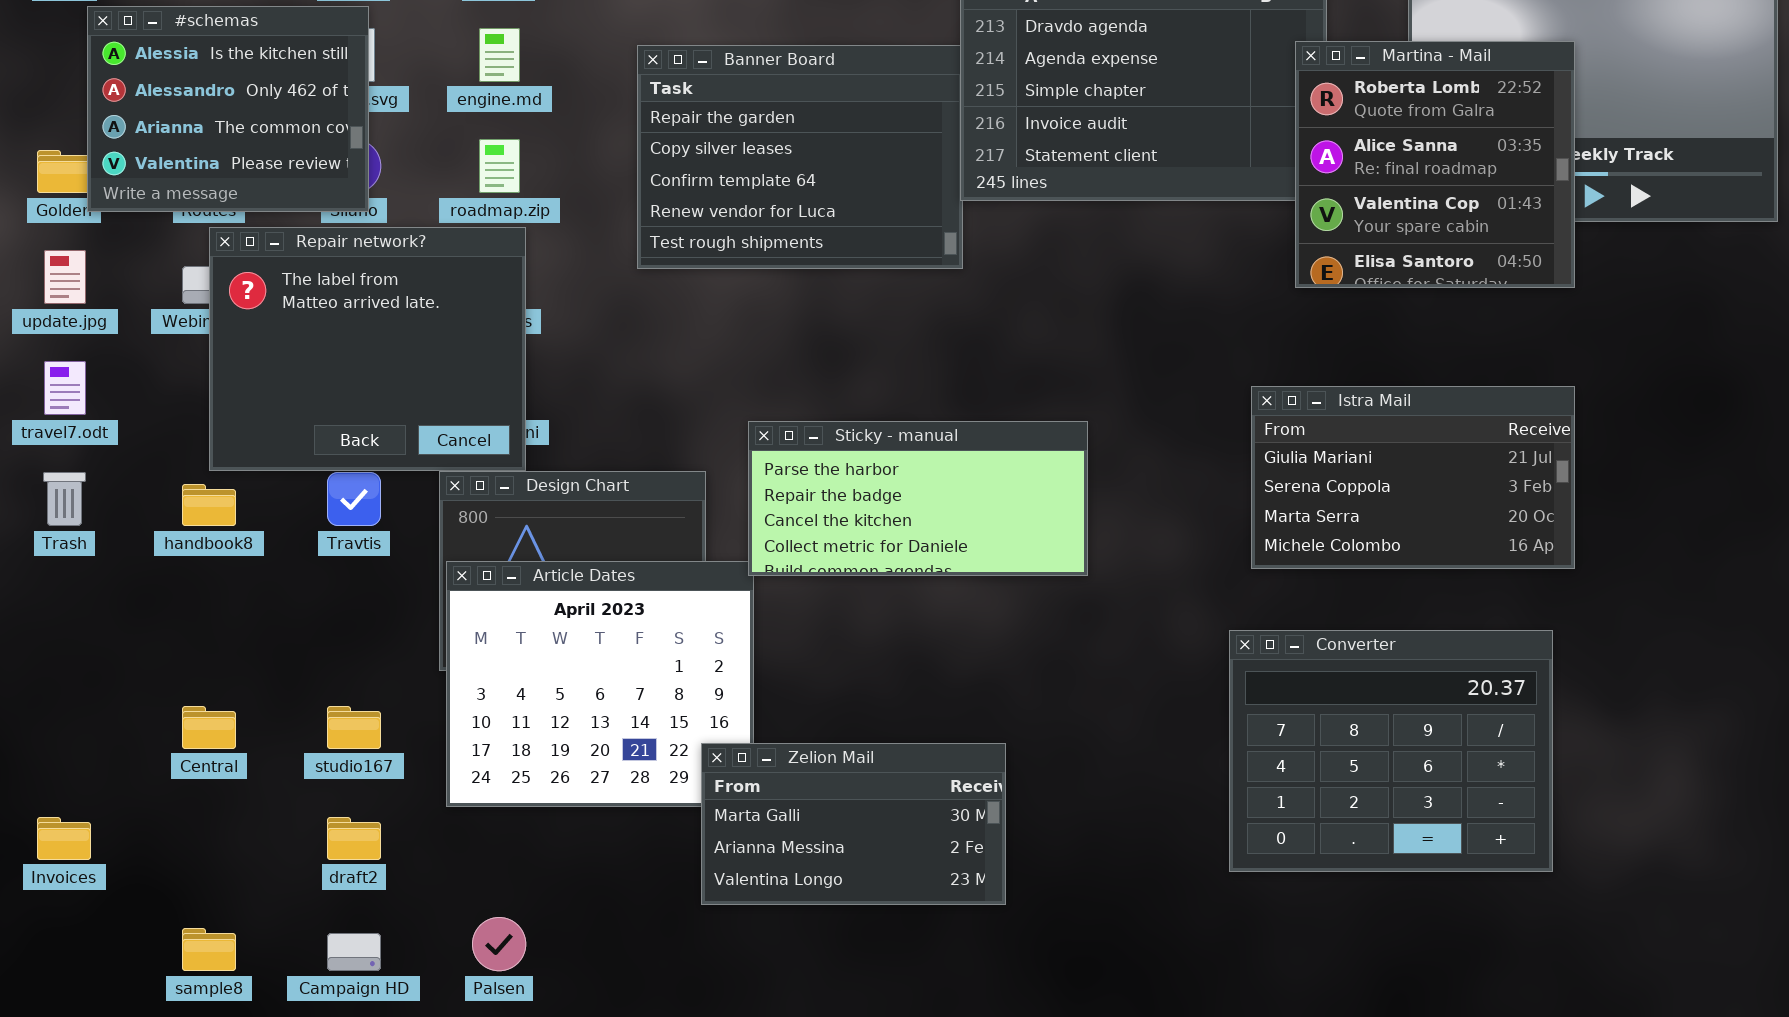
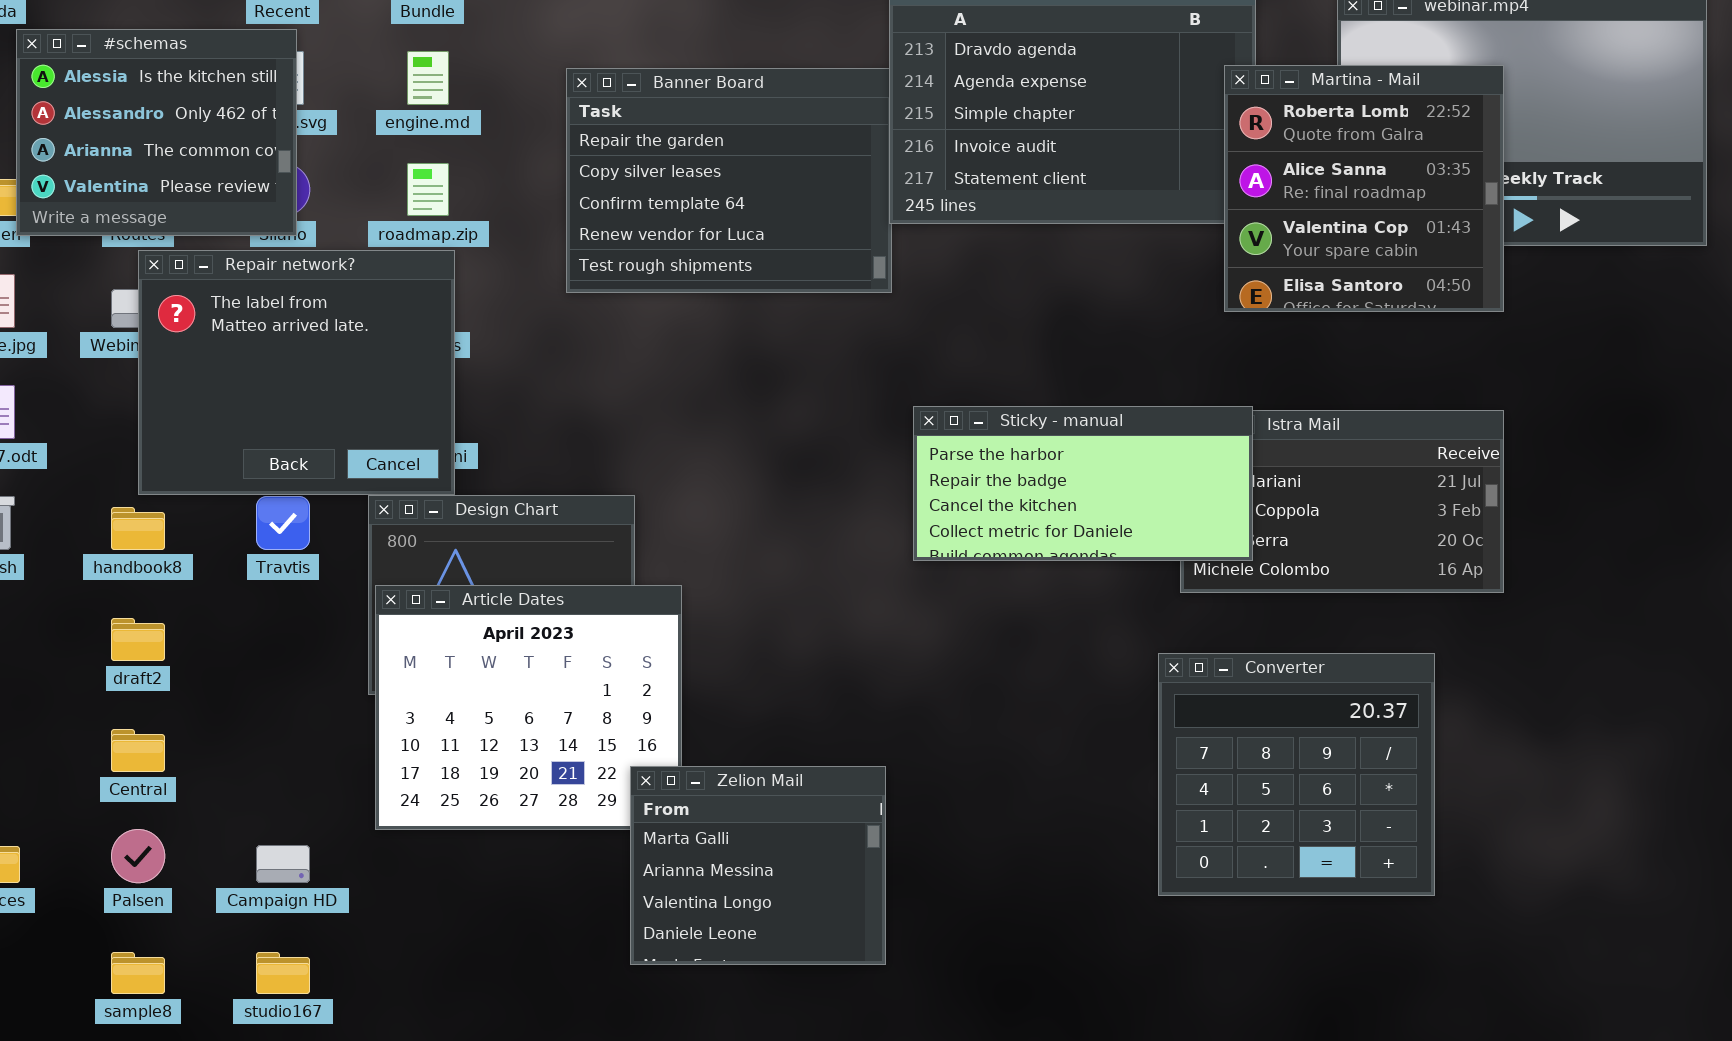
Sticky - manual: [748,421,1088,576] -> [913,406,1253,561], moved
Converter: [1229,630,1553,872] -> [1158,653,1435,896], resized
studio167: [327,706,381,749] -> [256,952,310,994], moved
Zelion Mail: [701,743,1006,905] -> [630,766,886,965], resized
draft2: [327,817,381,860] -> [111,618,165,661], moved
Palsen: [472,917,526,971] -> [111,829,165,883], moved
Campaign HD: [327,933,381,971] -> [256,845,310,883], moved

